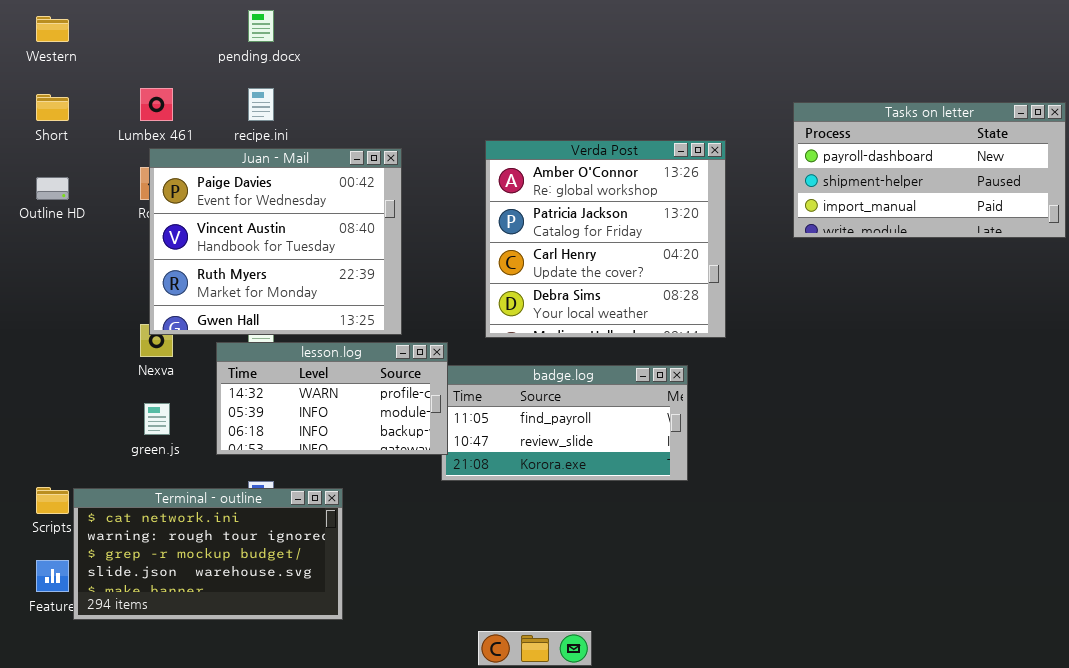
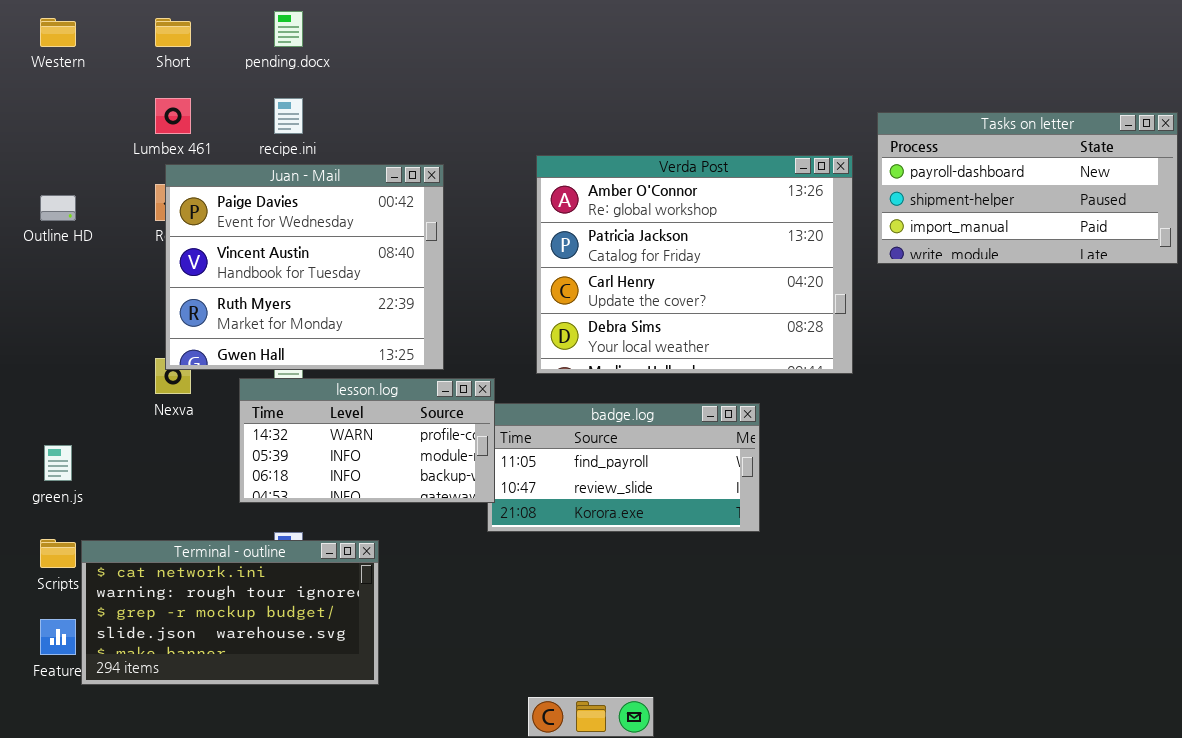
Short: [36,94,69,121] -> [155,18,191,47], moved
Verda Post: [485,140,726,338] -> [536,155,853,374], resized
green.js: [144,403,170,435] -> [44,445,72,481], moved

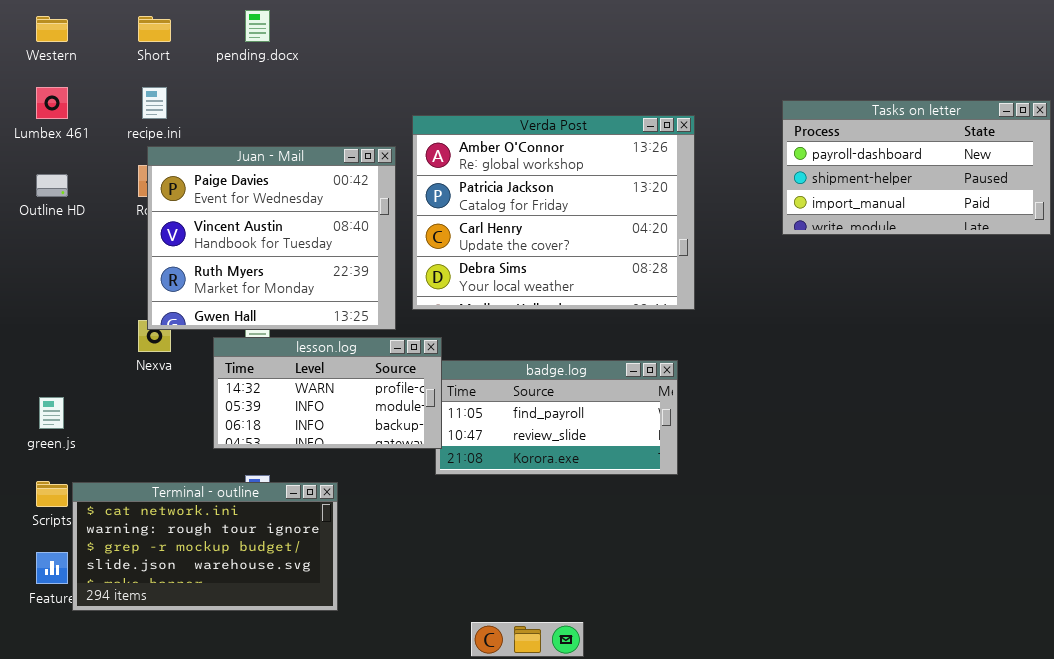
Lumbex 461: [155,98,191,134] -> [36,87,68,119], moved
recipe.ini: [274,98,303,134] -> [142,87,167,119], moved
Verda Post: [536,155,853,374] -> [412,115,695,310], moved

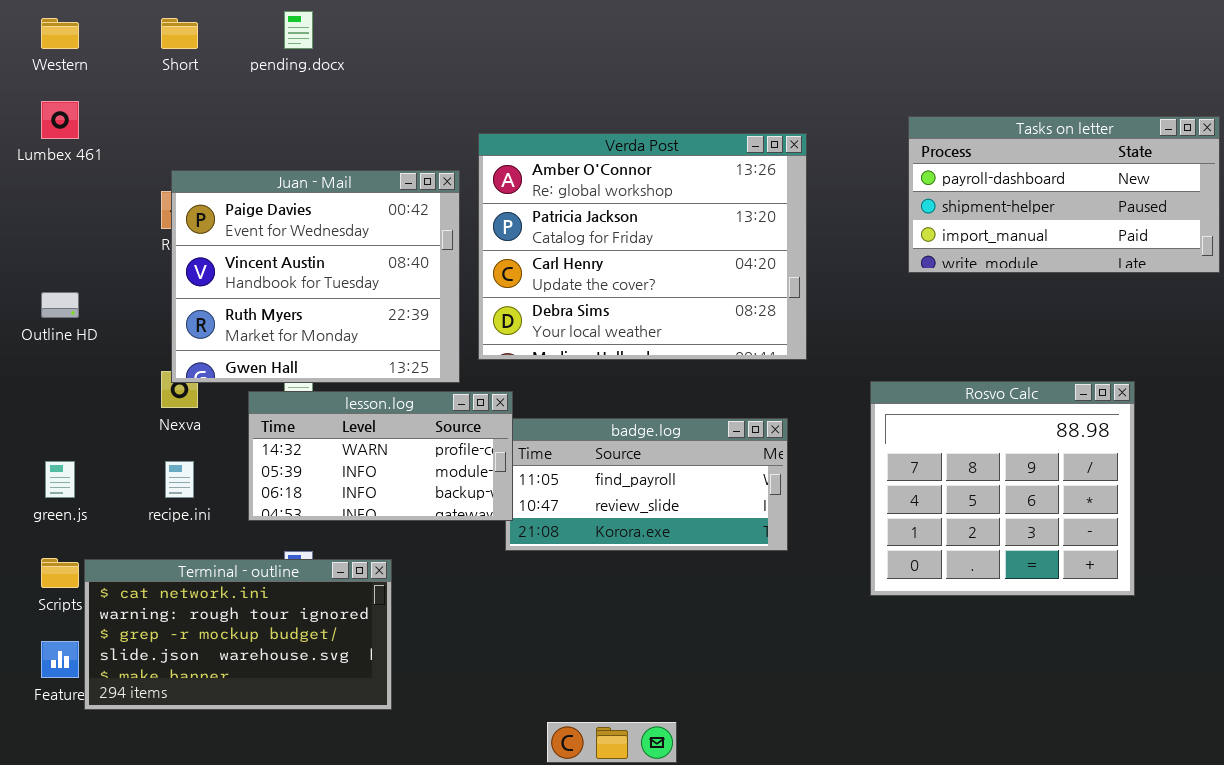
recipe.ini: [142,87,167,119] -> [165,461,194,498], moved
Outline HD: [36,174,68,197] -> [41,292,79,318], moved
Rosvo Calc: none -> [870,381,1135,596], opened

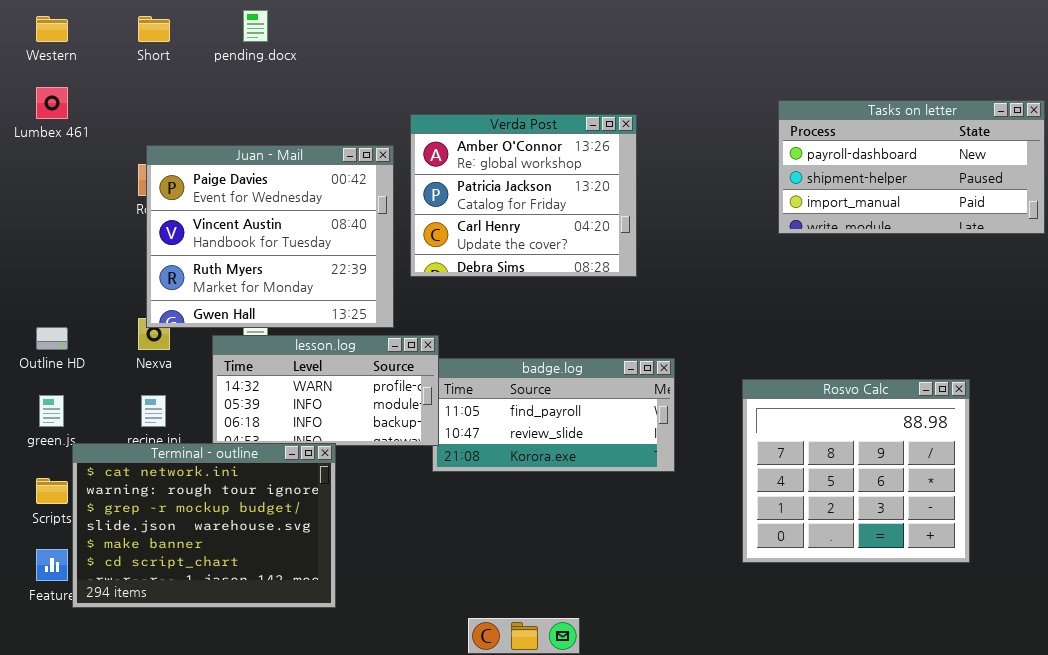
Verda Post: [478,133,807,360] -> [410,114,637,277], resized
Outline HD: [41,292,79,318] -> [36,327,68,350], moved
Rosvo Calc: [870,381,1135,596] -> [742,379,970,563], moved
Terminal - outline: [84,559,392,710] -> [72,443,336,608], resized

